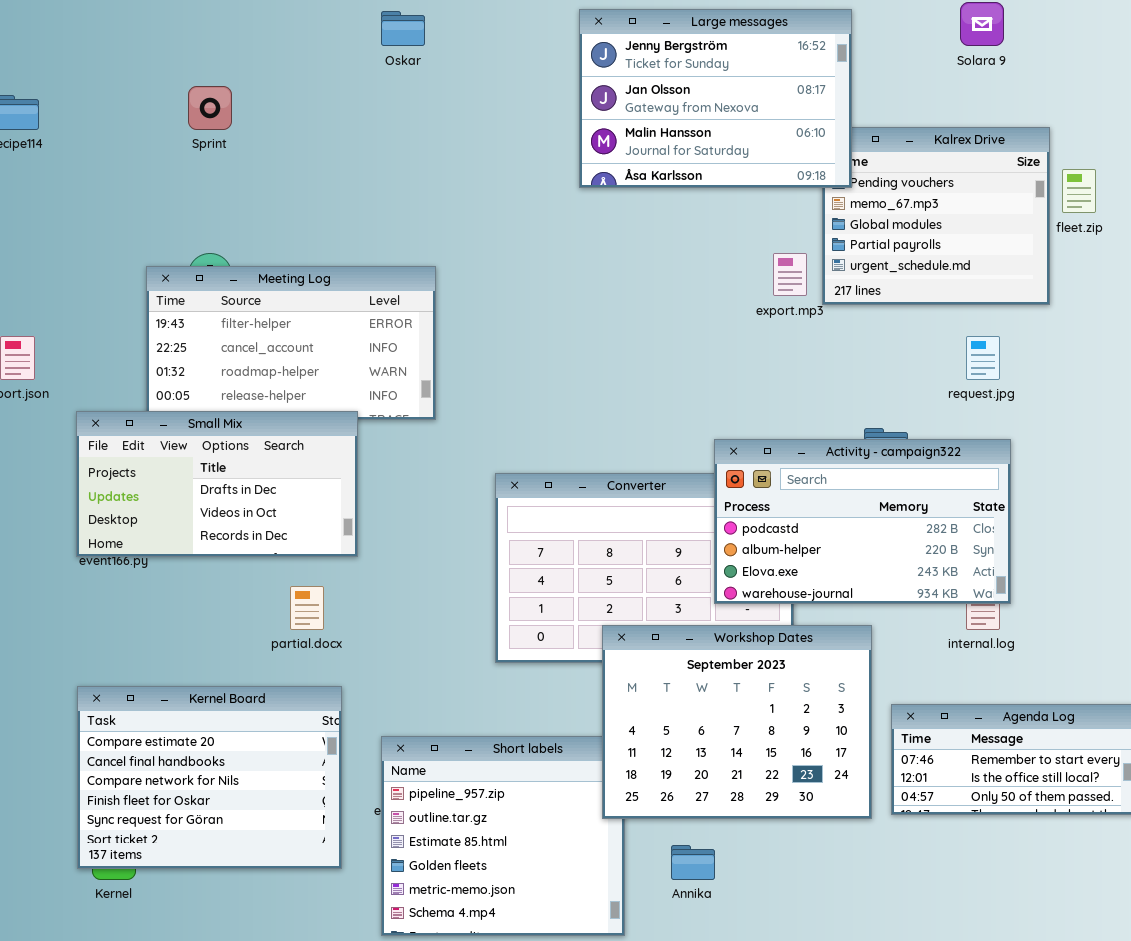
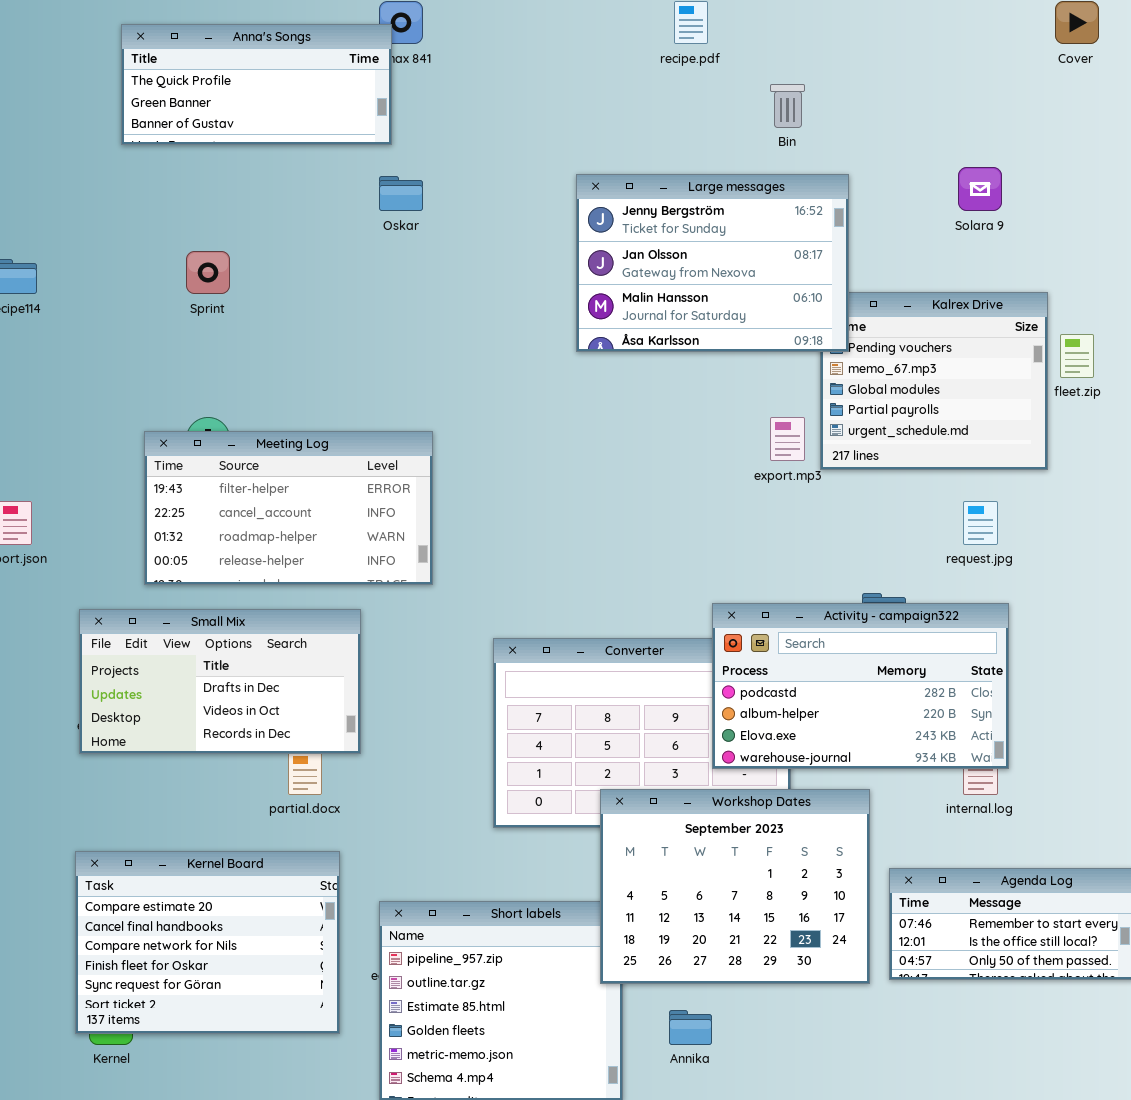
Small Mix: [76,411,358,557] -> [79,609,361,754], moved

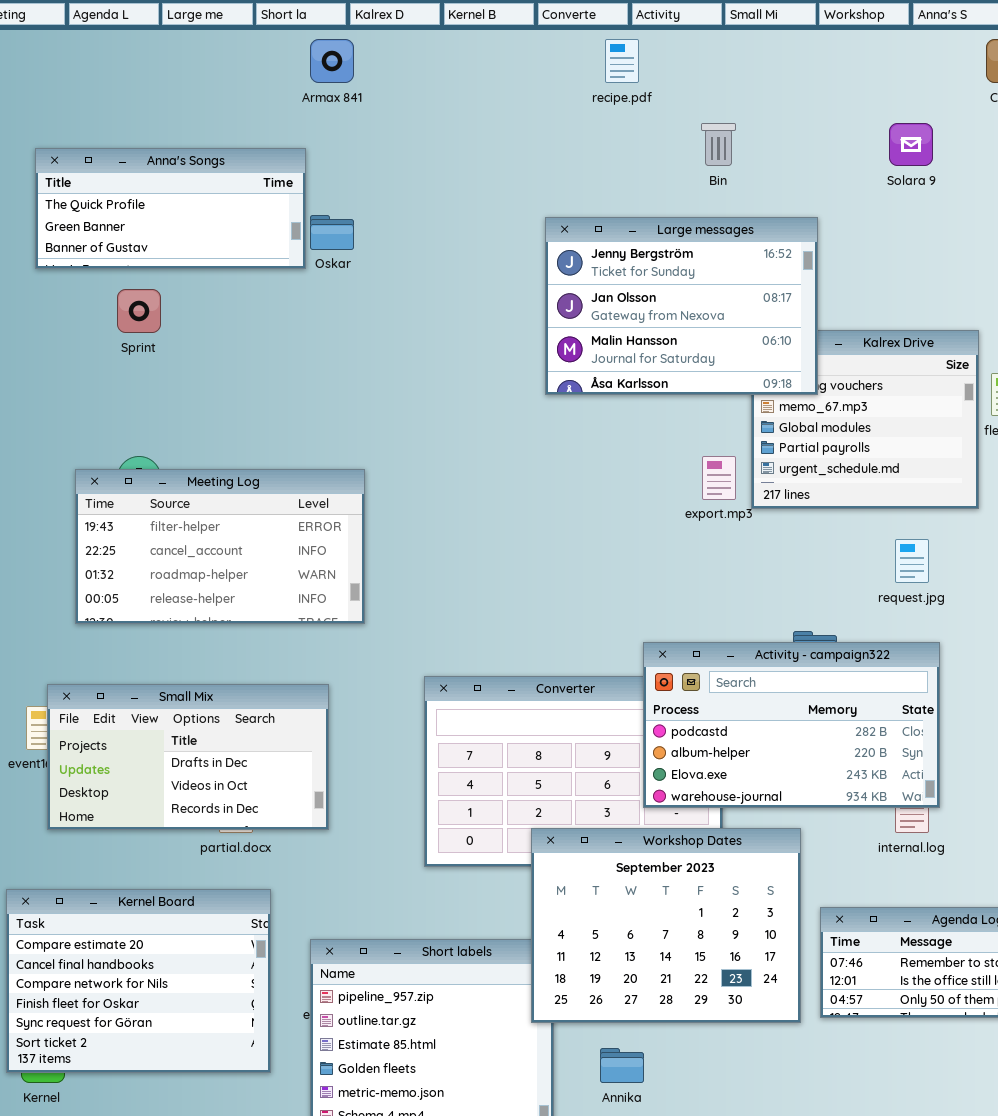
Anna's Songs: [121,24,392,145] -> [35,148,306,269], moved
Solara 9: [958,167,1002,211] -> [889,123,933,166], moved
Large messages: [576,174,849,352] -> [545,217,818,395], moved
Small Mix: [79,609,361,754] -> [47,684,329,830], moved

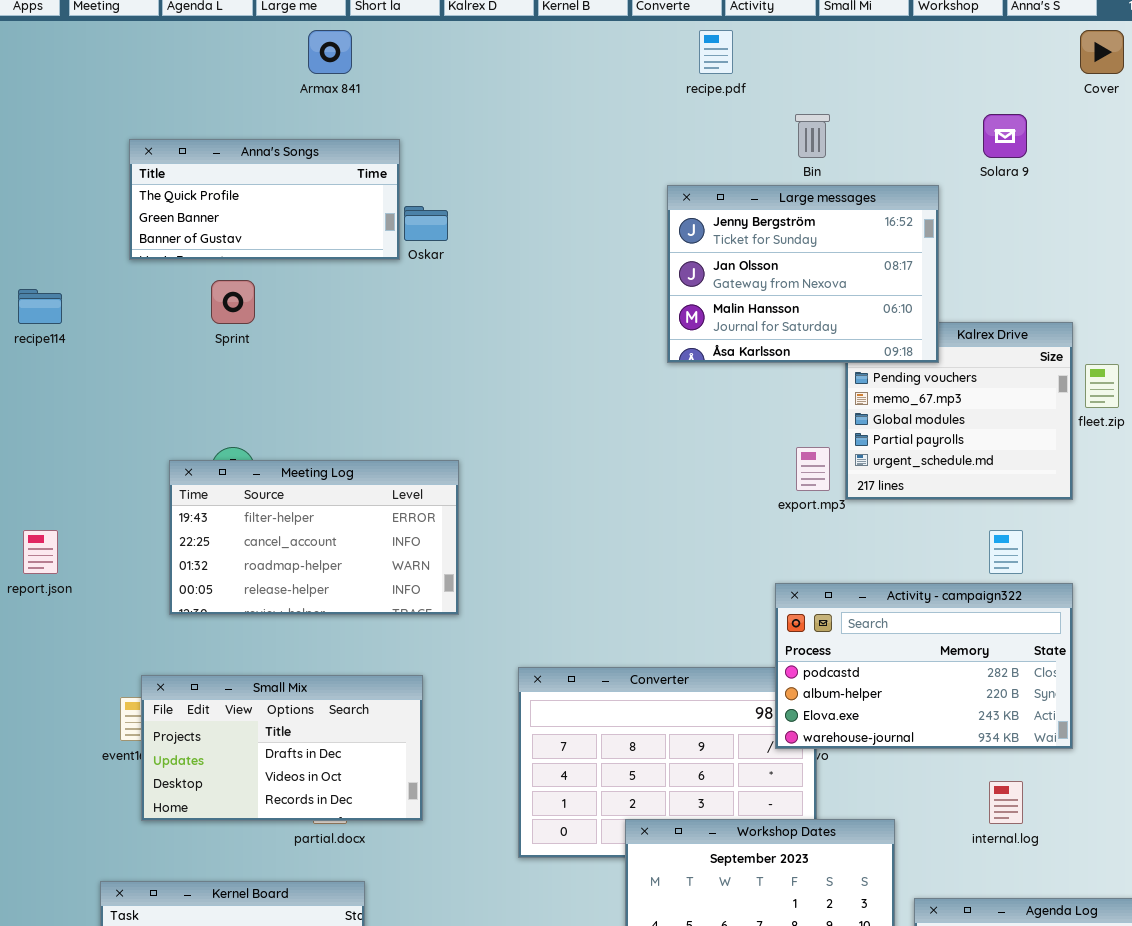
Armax 841: [310,39,354,83] -> [308,30,352,74], moved
Large messages: [545,217,818,395] -> [667,185,939,363], moved
Activity - campaign322: [643,642,940,808] -> [775,583,1073,749], moved

